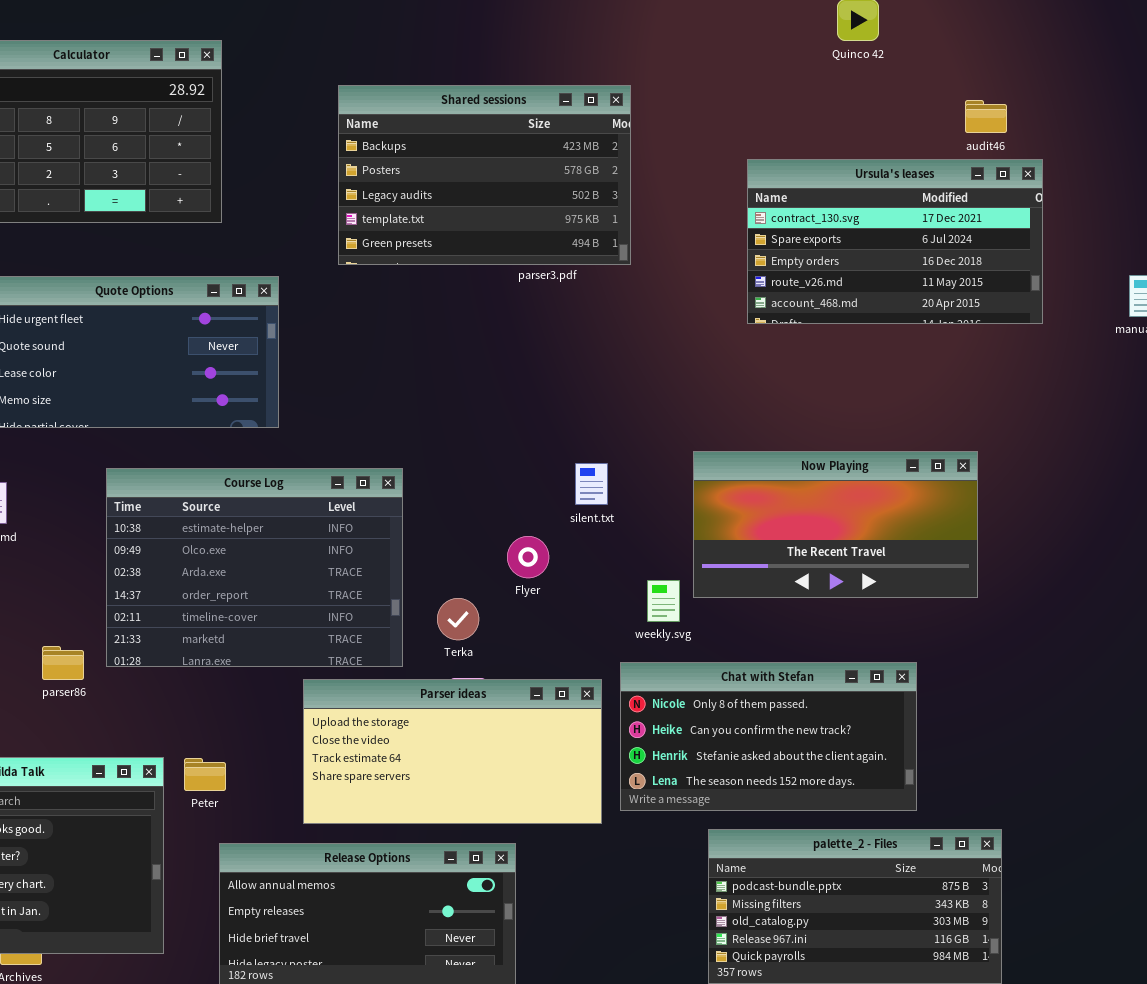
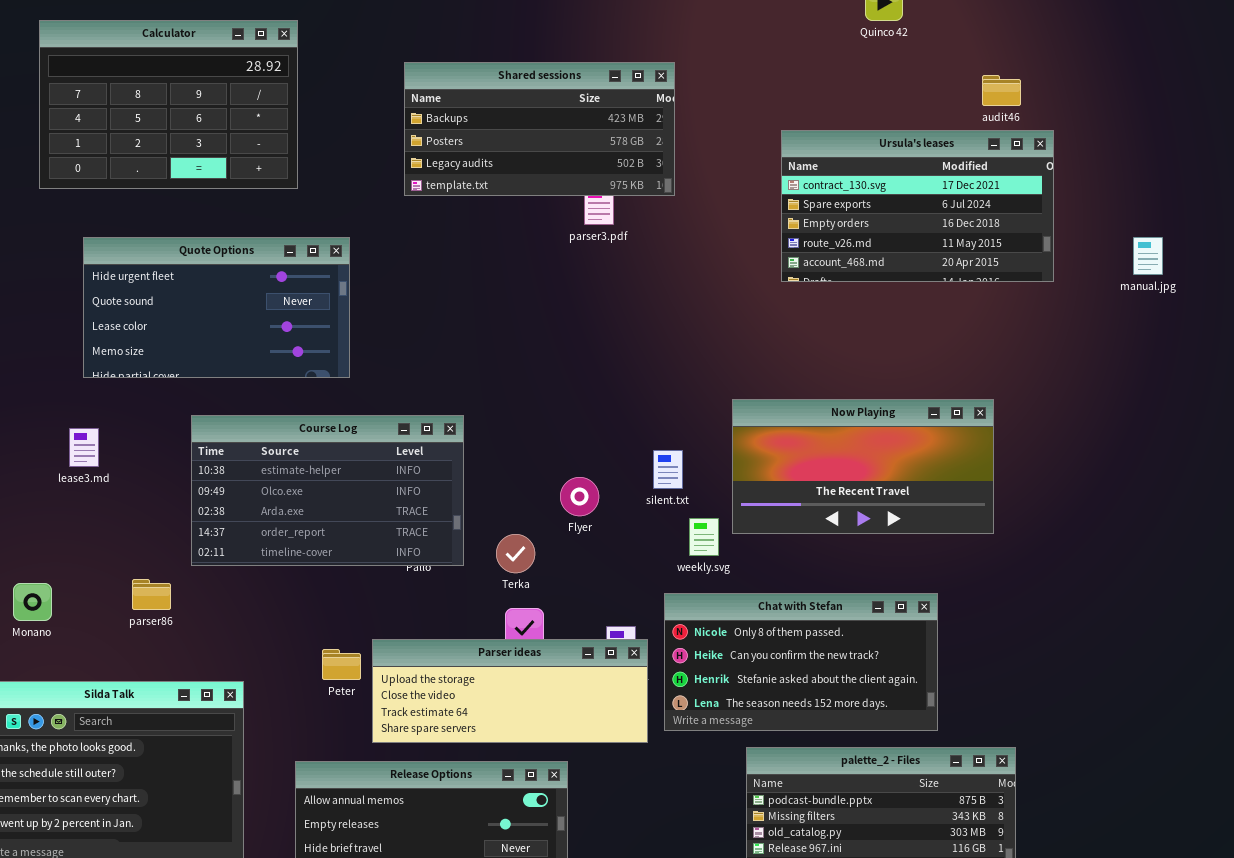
Shared sessions: [338,85,631,265] -> [404,62,675,196], resized
silent.txt: [575,463,608,505] -> [653,450,683,489], moved
Course Log: [106,468,403,667] -> [191,415,464,566], resized
Parser ideas: [303,679,602,824] -> [372,639,648,743], resized
Peter: [184,758,226,791] -> [322,649,361,680], moved

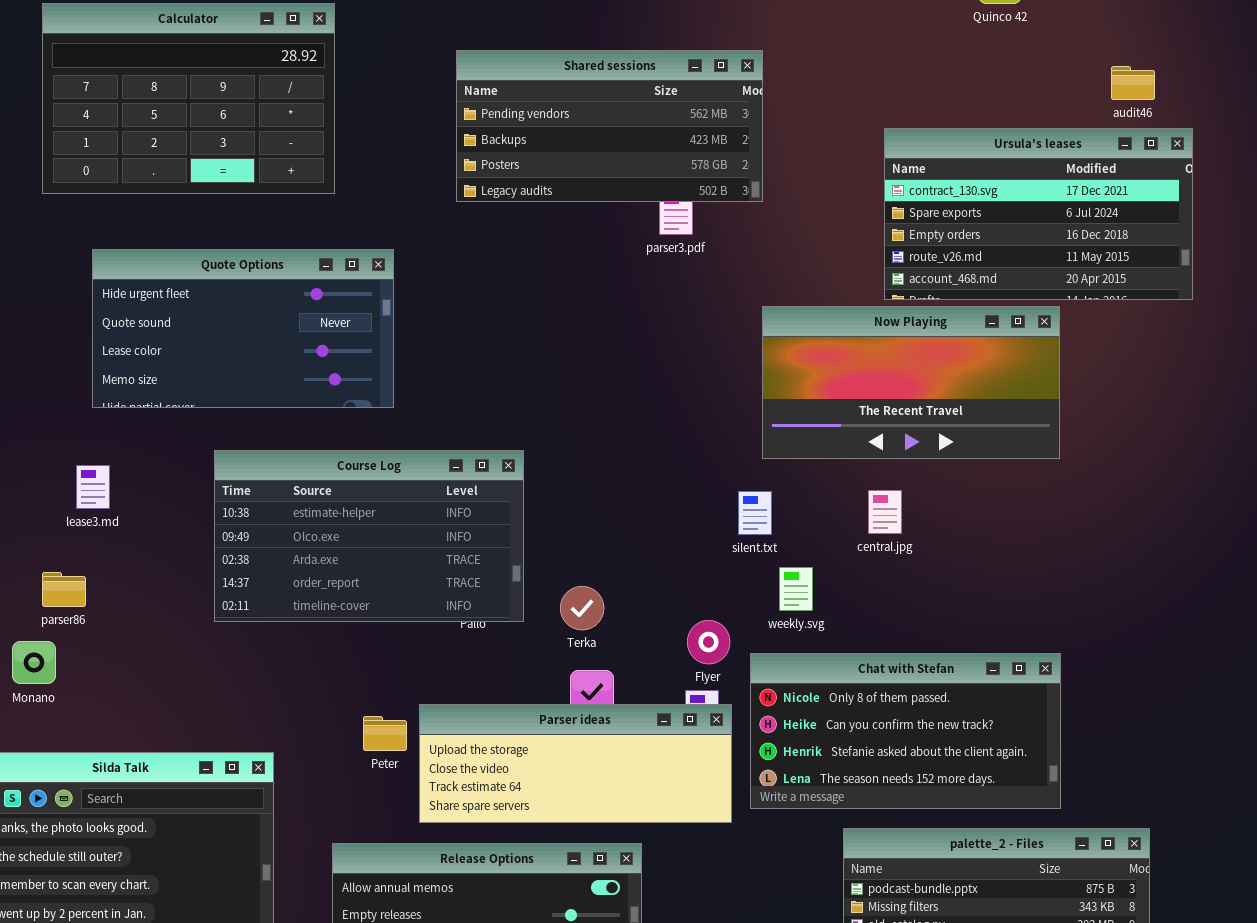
Shared sessions: [404,62,675,196] -> [456,50,763,202], scrolled up 1 row
Now Playing: [732,399,994,534] -> [762,306,1060,459], moved
Flyer: [560,477,599,516] -> [687,620,730,664], moved
parser86: [132,579,171,610] -> [42,572,86,607], moved

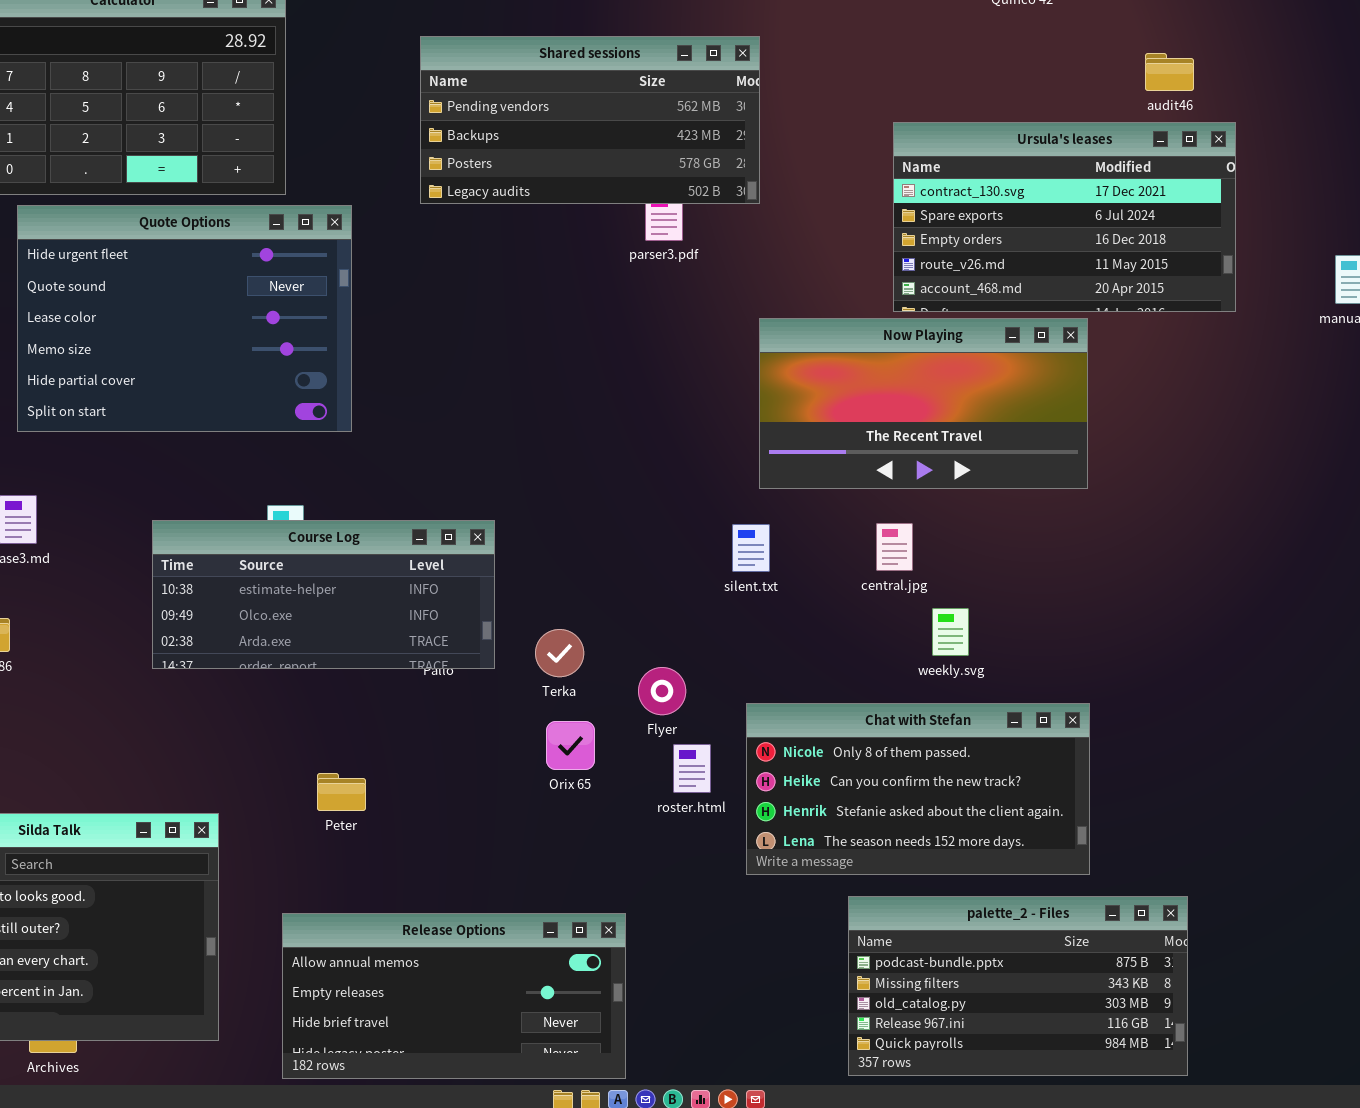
Quote Options: [92,249,394,408] -> [17,205,352,432], resized
Course Log: [214,450,524,622] -> [152,520,495,669], resized
weekly.svg: [779,567,813,611] -> [932,608,969,656], moved
Flyer: [687,620,730,664] -> [638,667,686,715], moved
Parser ideas: [419,704,732,823] -> none, closed

